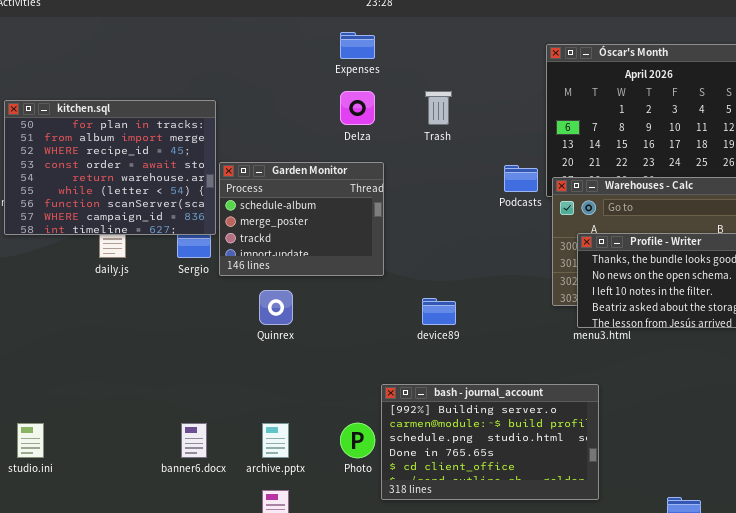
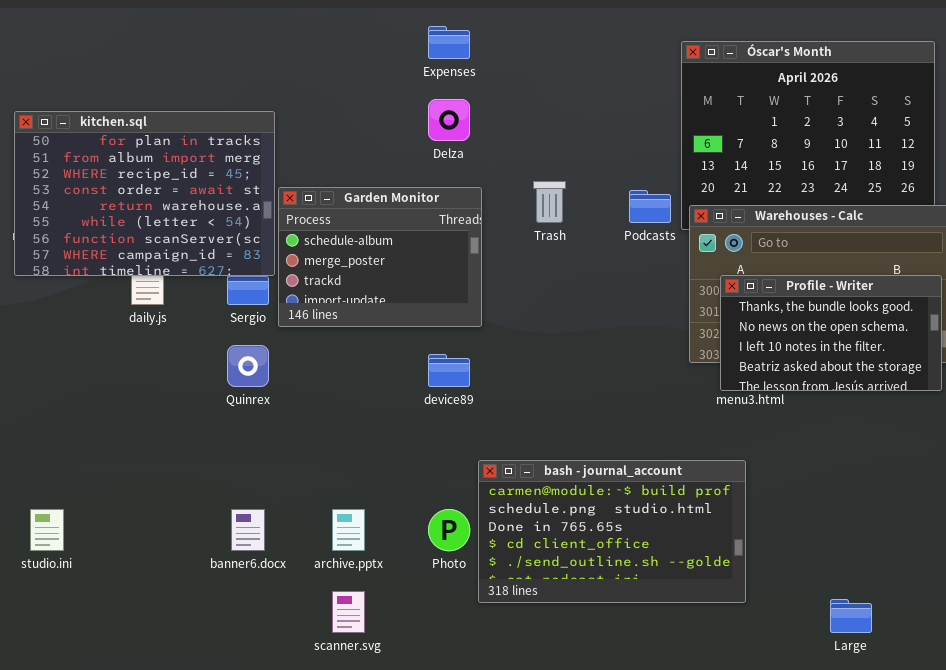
Trash: [425,91,452,125] -> [533,181,566,223], moved
Quinrex: [259,290,293,325] -> [227,345,269,387], moved
device89: [422,298,456,325] -> [428,354,470,387], moved
bash - journal_account: [381,384,599,500] -> [478,460,746,603], scrolled down 1 row

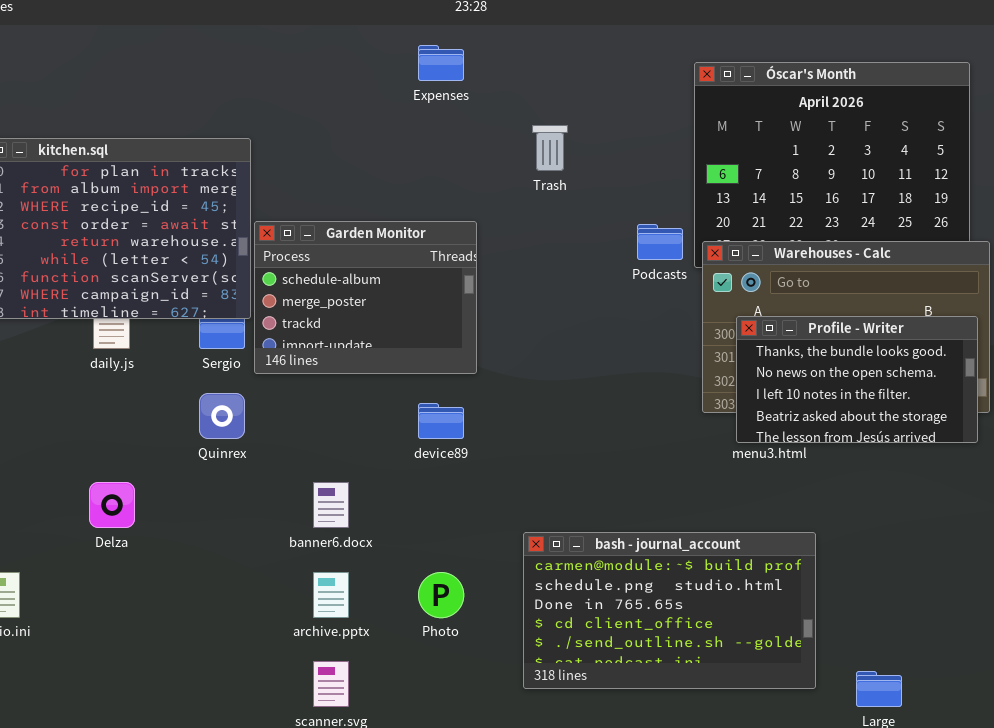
Delza: [428,99,470,141] -> [89,482,135,528], moved
Trash: [533,181,566,223] -> [532,125,568,171], moved
bash - journal_account: [478,460,746,603] -> [523,532,816,689], moved
banner6.docx: [231,509,265,551] -> [313,482,349,528], moved

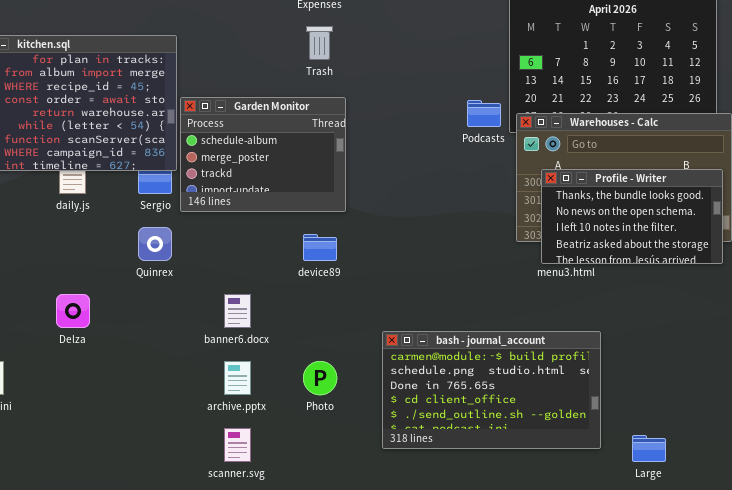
Trash: [532,125,568,171] -> [306,26,333,60], moved

